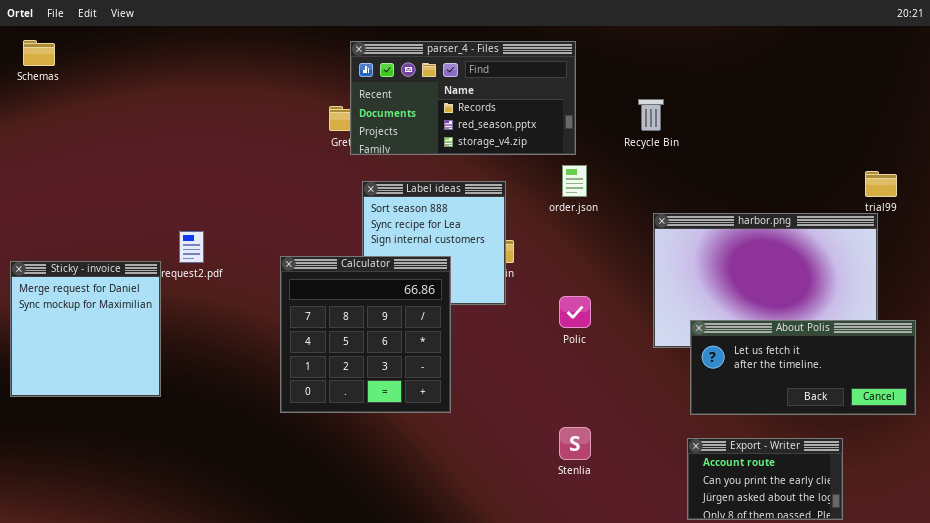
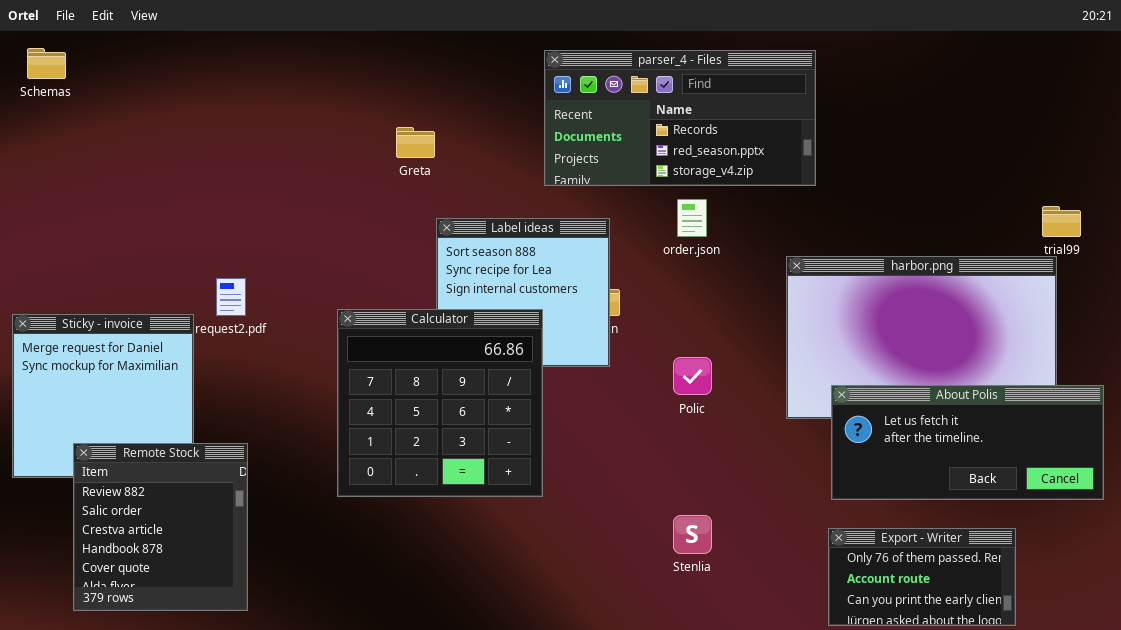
parser_4 - Files: [350,41,576,155] -> [544,50,816,186], moved
Remote Stock: none -> [73,443,248,611], opened
Export - Writer: [687,438,843,520] -> [828,528,1016,626], scrolled up 1 row

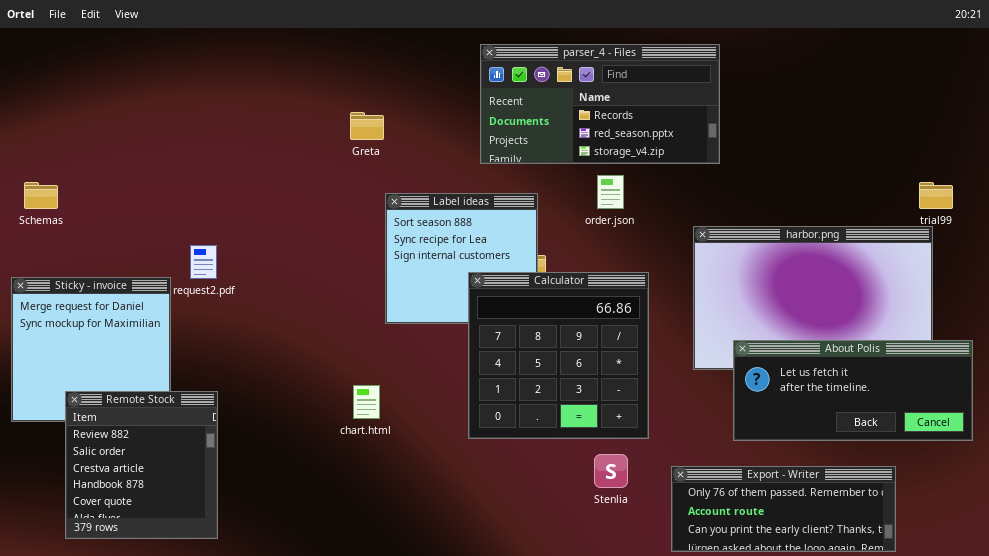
Schemas: [27,48,66,79] -> [24,182,58,209], moved
Calculator: [337,309,543,497] -> [468,272,649,439], moved
Export - Writer: [828,528,1016,626] -> [671,466,896,552], resized

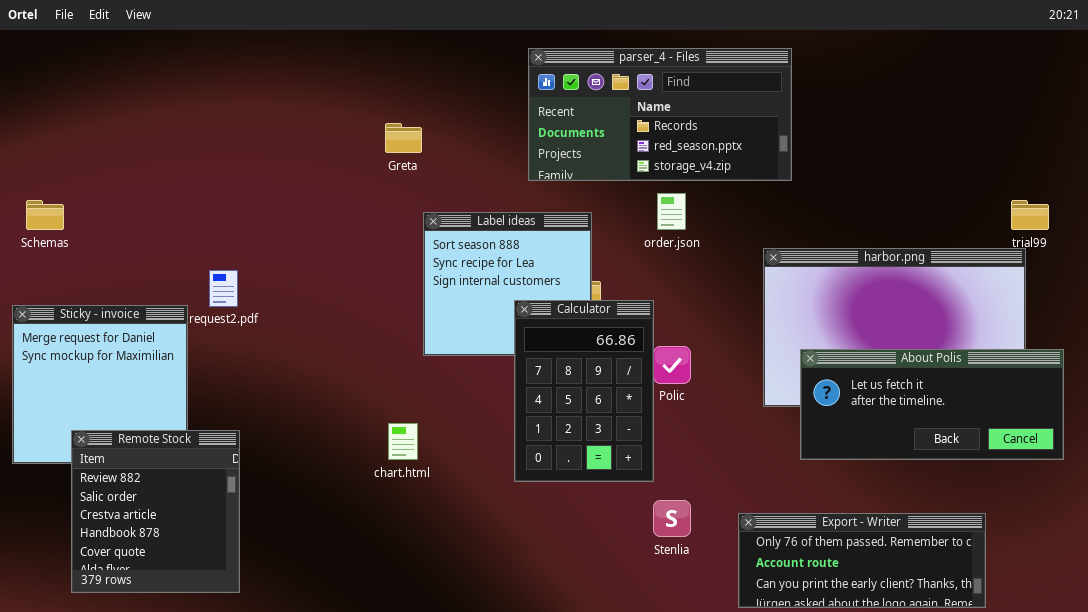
Calculator: [468,272,649,439] -> [514,300,654,482], resized
About Polis: [733,340,973,441] -> [800,349,1064,460], moved

